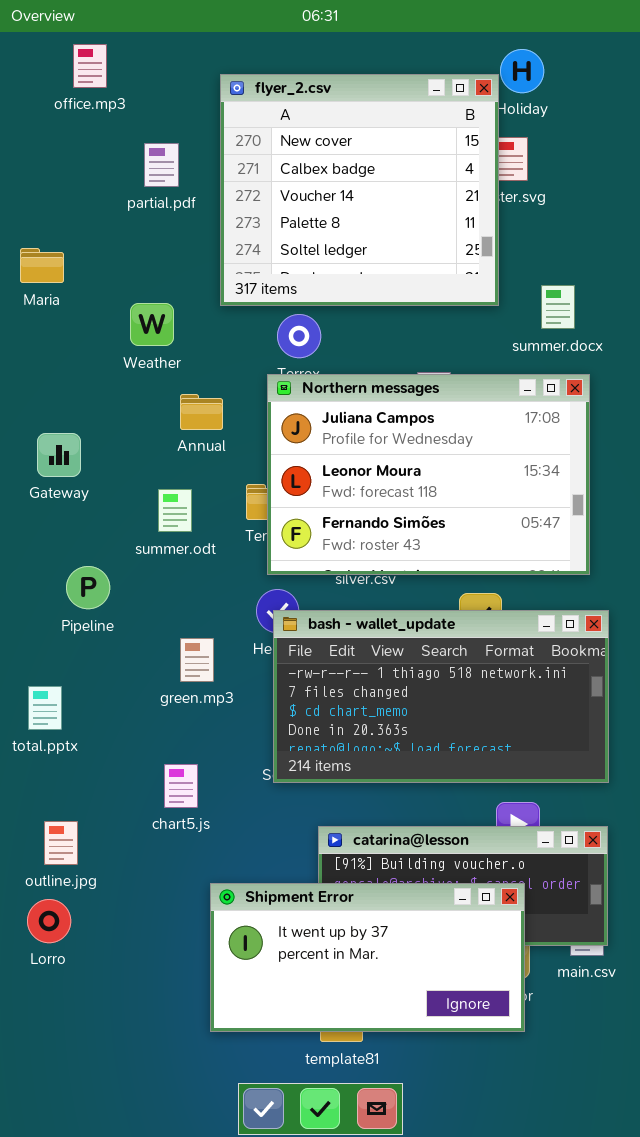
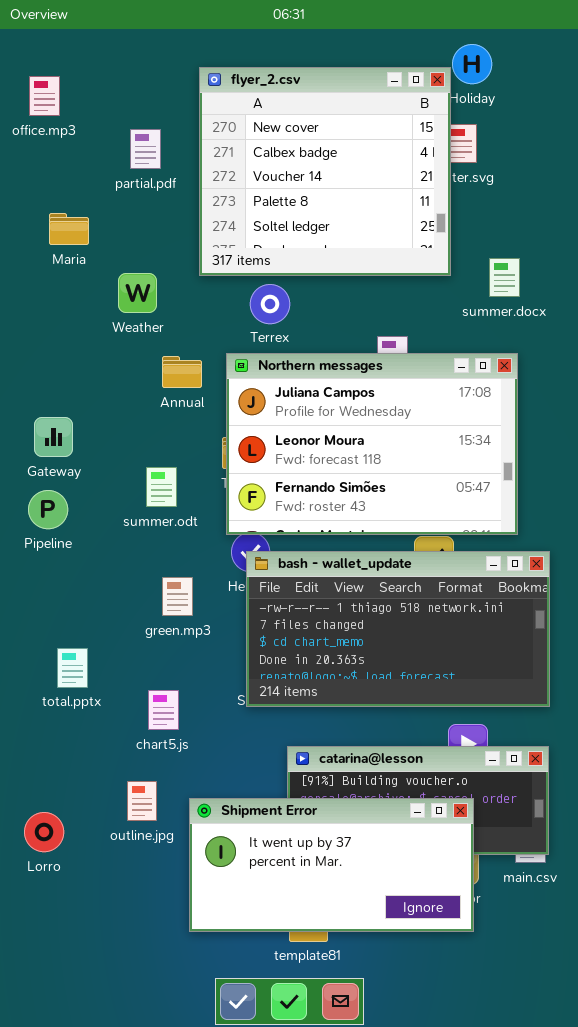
office.mp3: [73,44,107,88] -> [29,76,60,116], moved
Maria: [20,248,64,283] -> [49,213,89,245], moved
Northern messages: [267,374,590,575] -> [226,353,518,535], moved
Gateway: [37,433,81,477] -> [34,417,73,457], moved
summer.odt: [158,489,192,532] -> [146,467,177,507], moved
Pipeline: [66,566,110,609] -> [28,490,68,529], moved
total.pptx: [28,686,62,730] -> [57,648,88,688], moved
outline.jpg: [44,821,78,865] -> [127,781,157,821], moved

